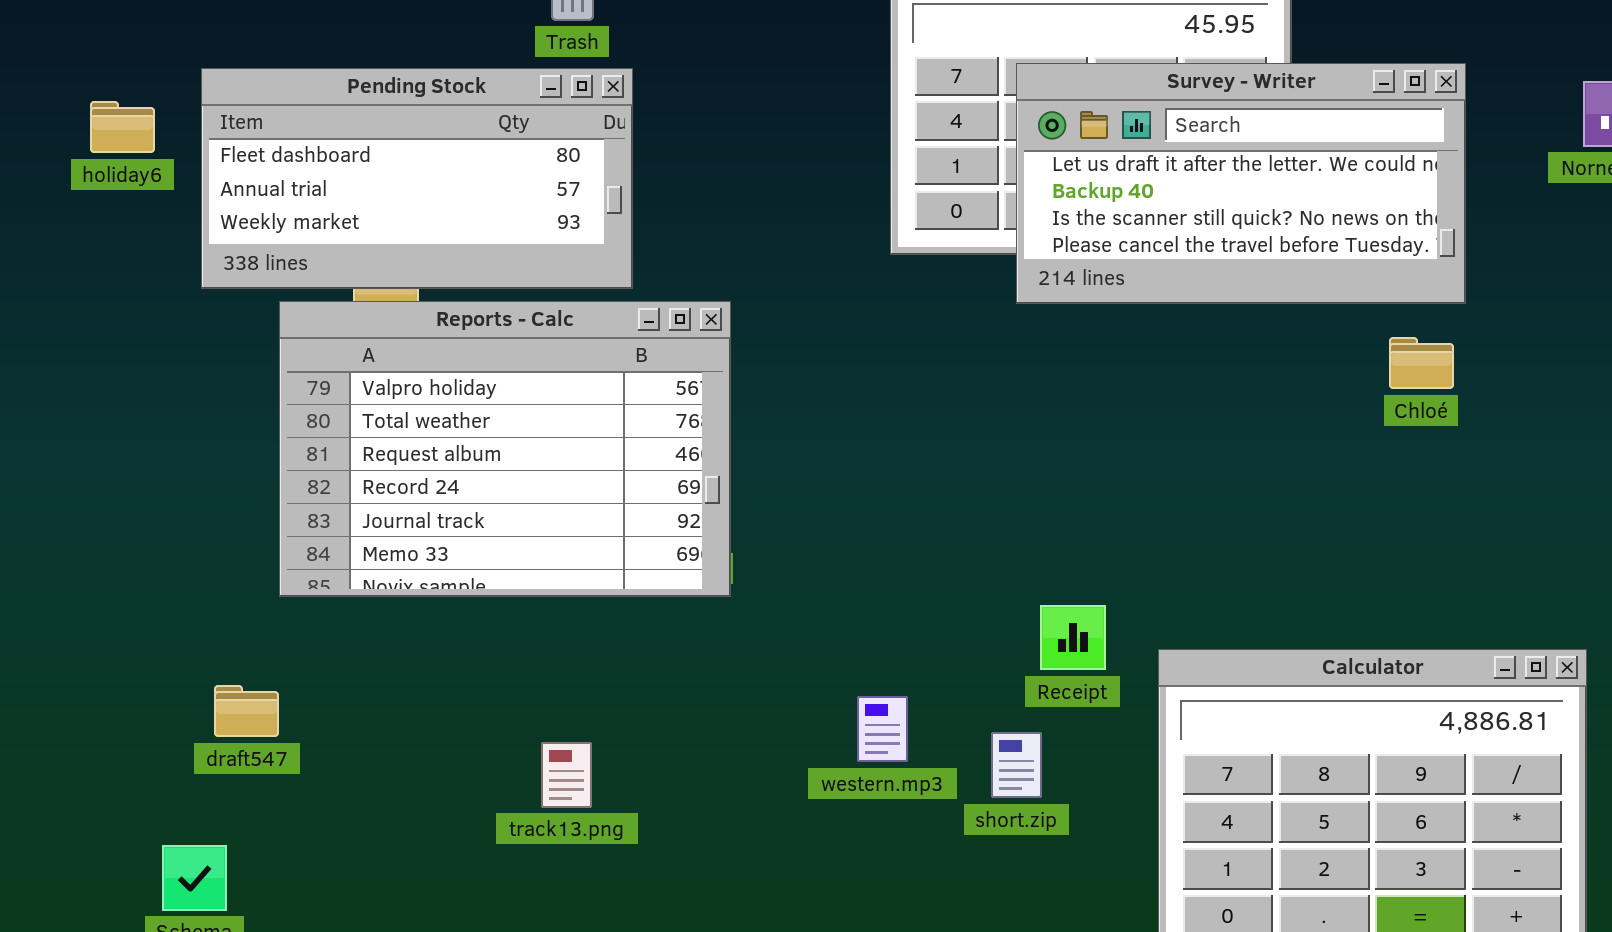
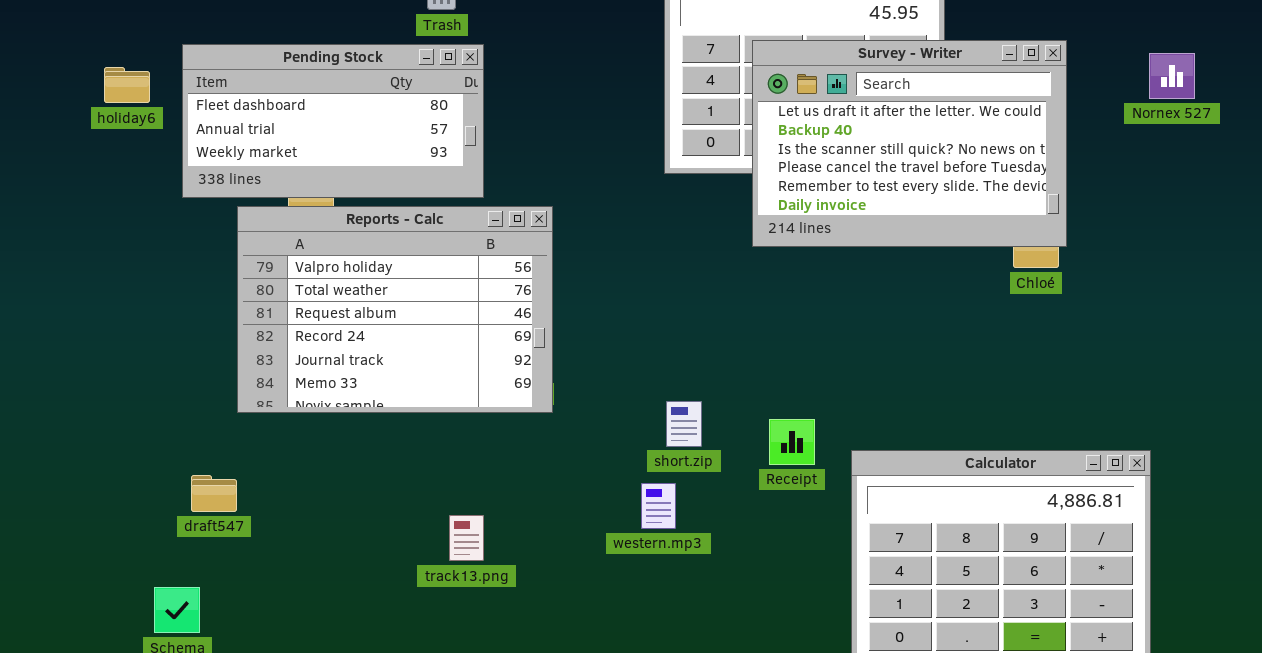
Survey - Writer: [1016,63,1466,304] -> [752,40,1067,247], resized
short.zip: [991,732,1042,798] -> [666,401,702,447], moved
track13.png: [541,742,592,808] -> [449,515,484,561], moved

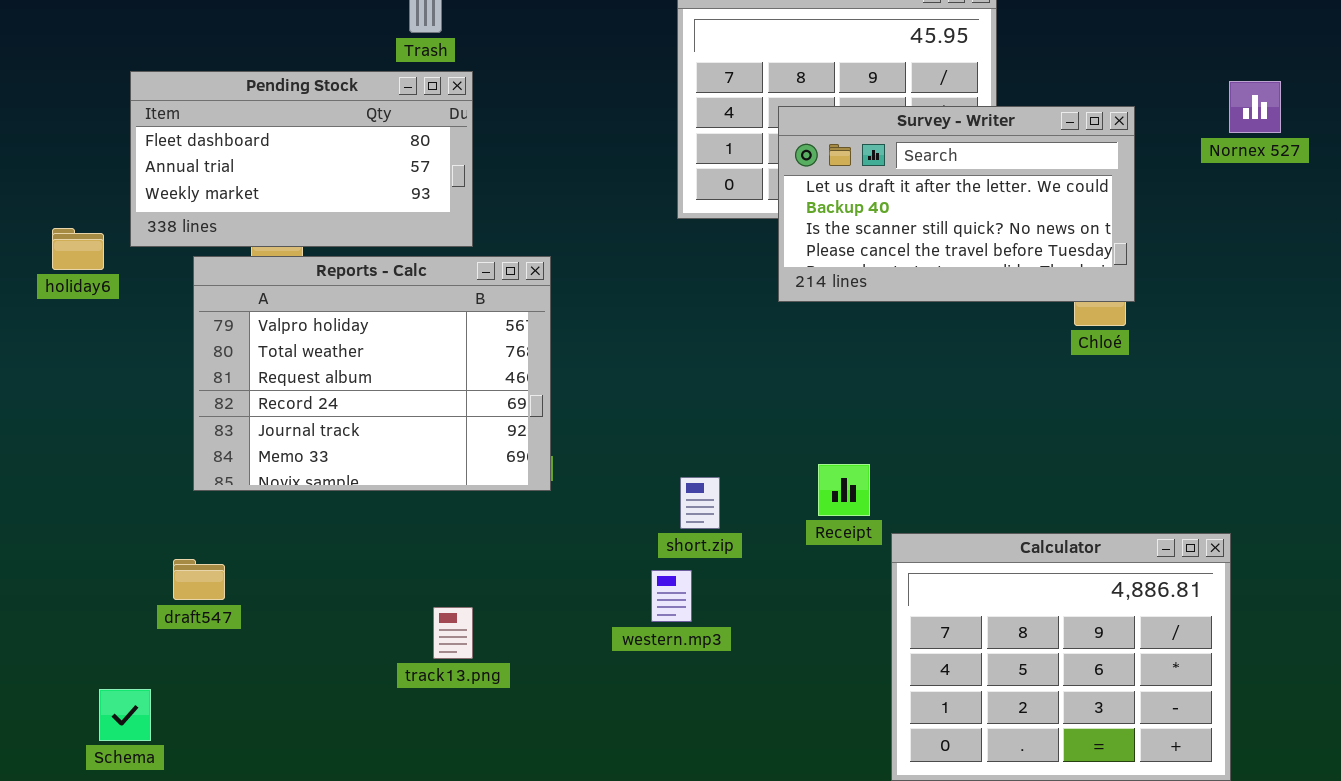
Survey - Writer: [752,40,1067,247] -> [778,106,1135,302], resized
holiday6: [104,67,150,103] -> [52,228,104,270], moved
Receipt: [769,419,815,465] -> [818,464,870,516], moved
draft547: [191,475,237,512] -> [173,559,225,600], moved

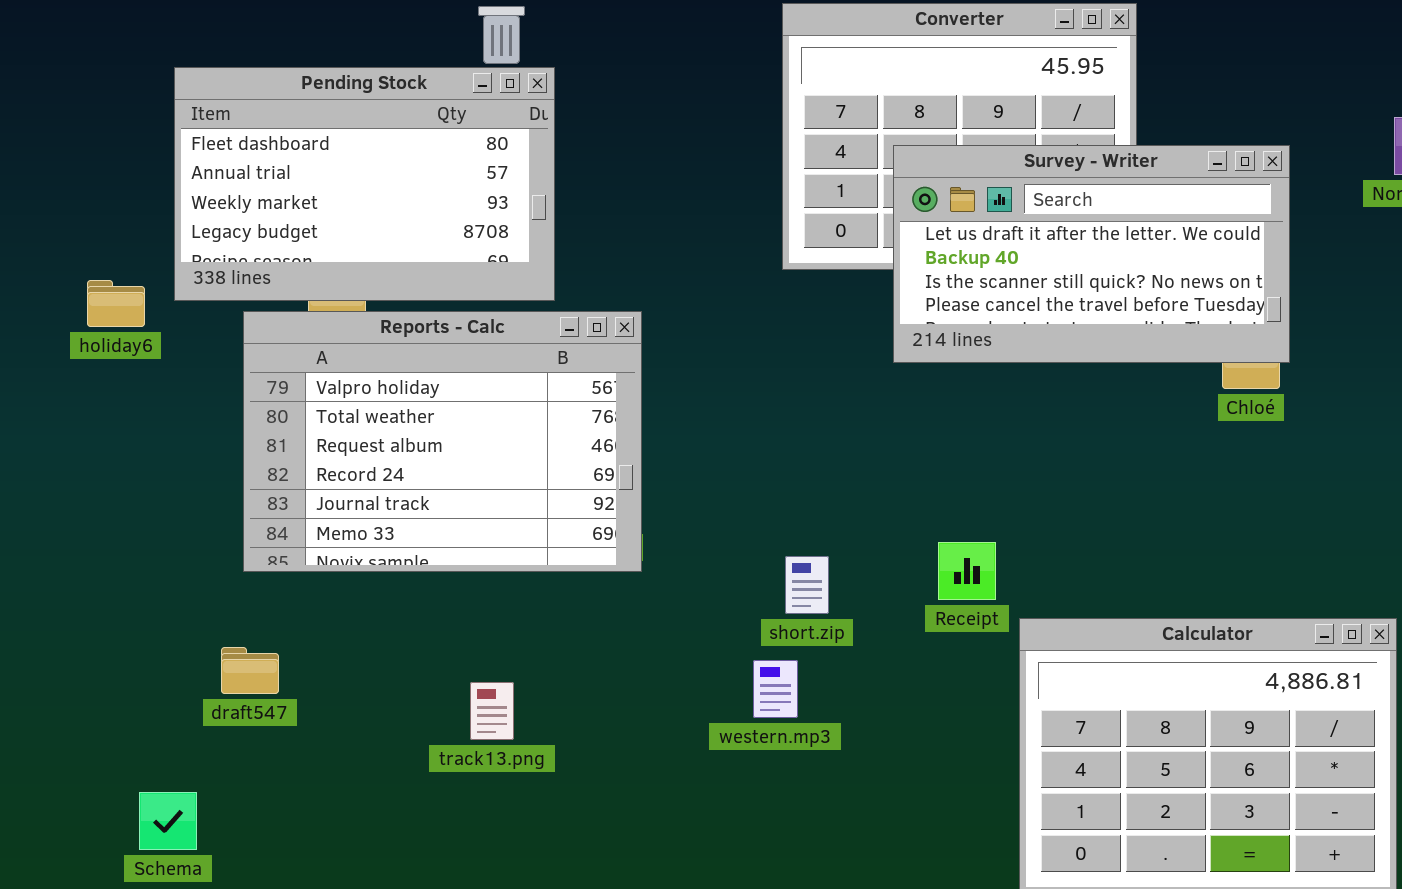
Pending Stock: [130,71,473,247] -> [174,67,555,301], resized
track13.png: [433,607,473,659] -> [470,682,514,740], moved

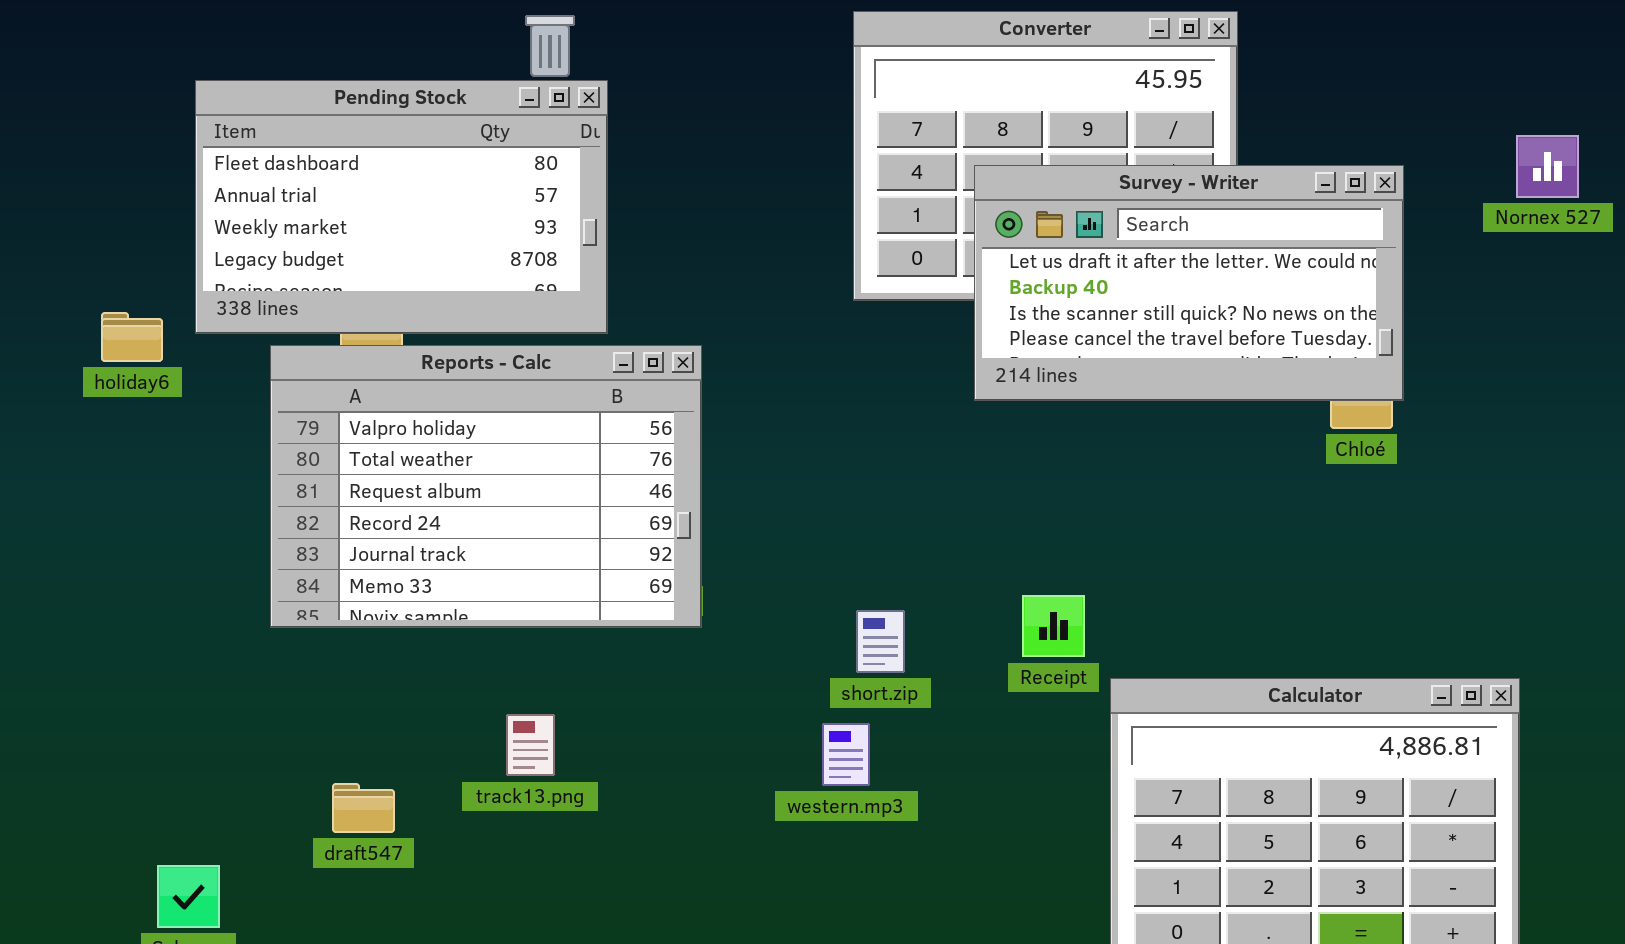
draft547: [221,647,279,694] -> [332,783,395,833], moved
track13.png: [470,682,514,740] -> [506,714,555,776], moved

